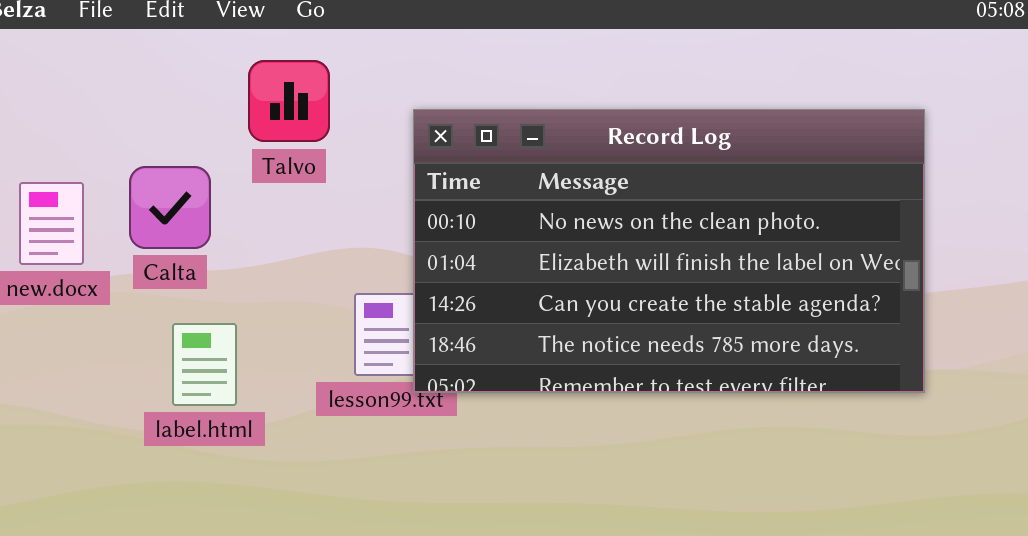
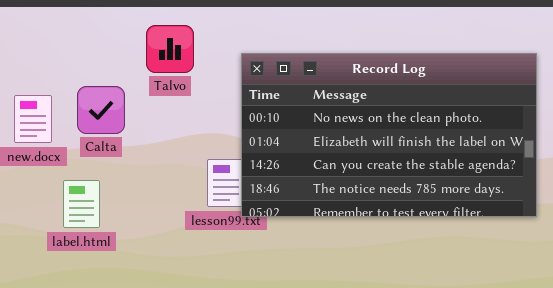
label.html: [172,323,237,406] -> [63,180,100,228], moved

